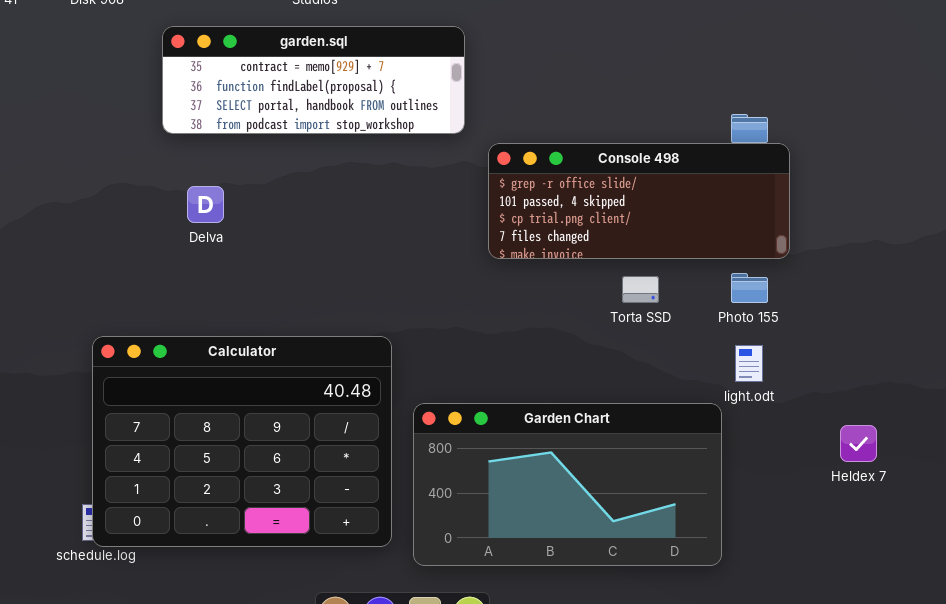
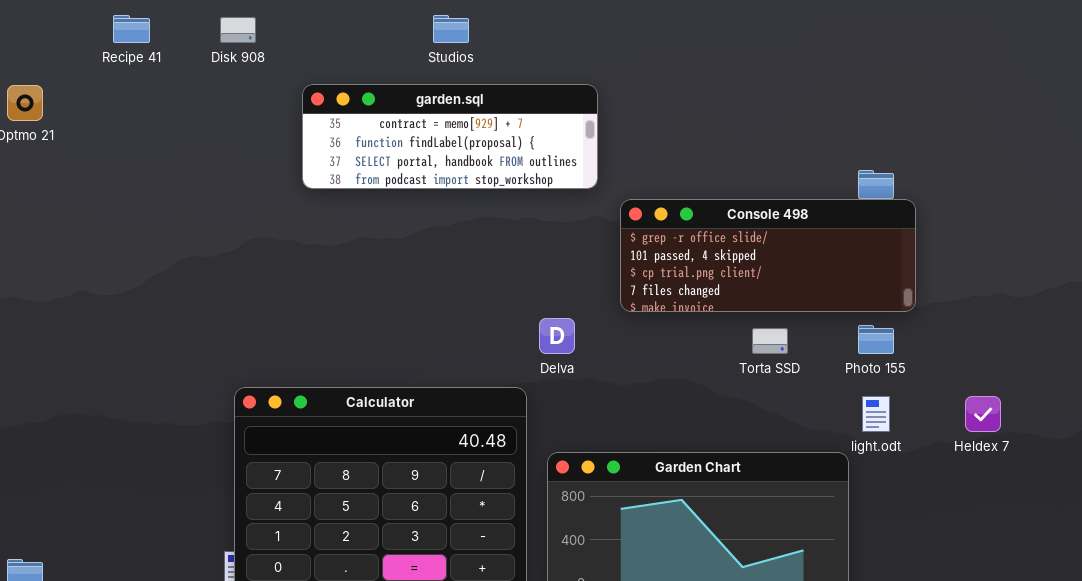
Delva: [187,186,224,223] -> [539,318,575,354], moved
Heldex 7: [840,425,877,462] -> [965,396,1001,432], moved

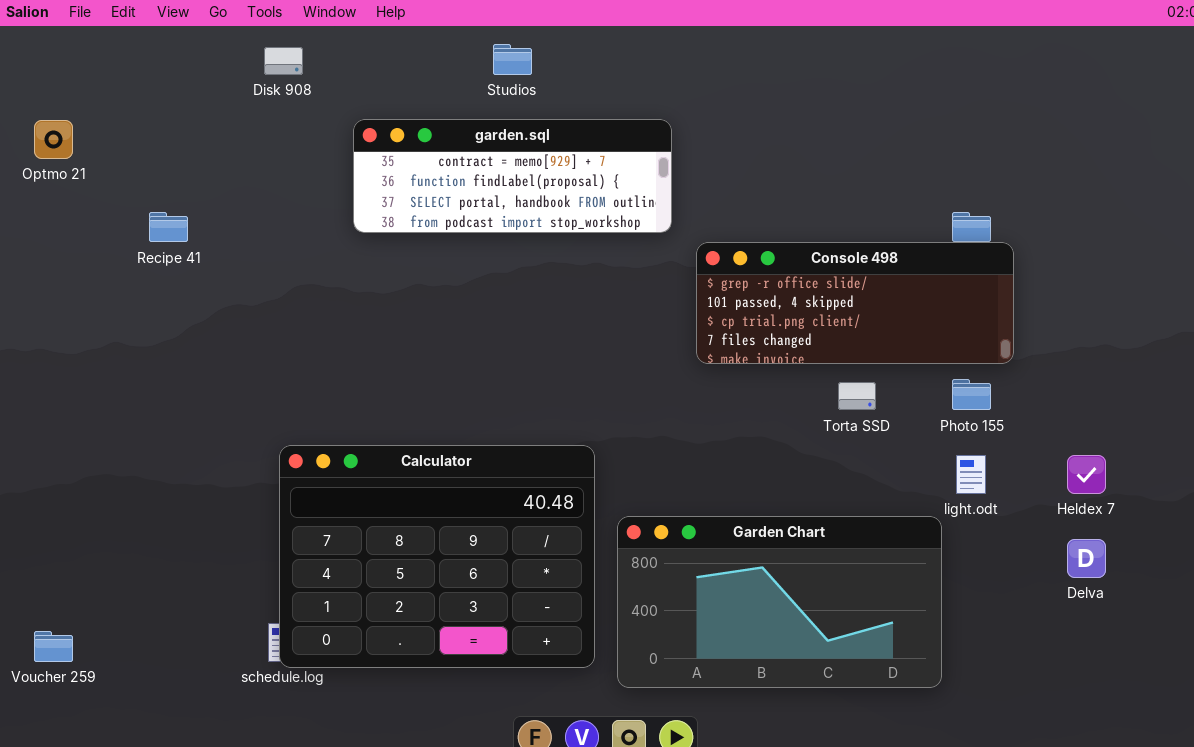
Recipe 41: [113,15,150,43] -> [149,212,188,242], moved
Delva: [539,318,575,354] -> [1067,539,1106,578], moved

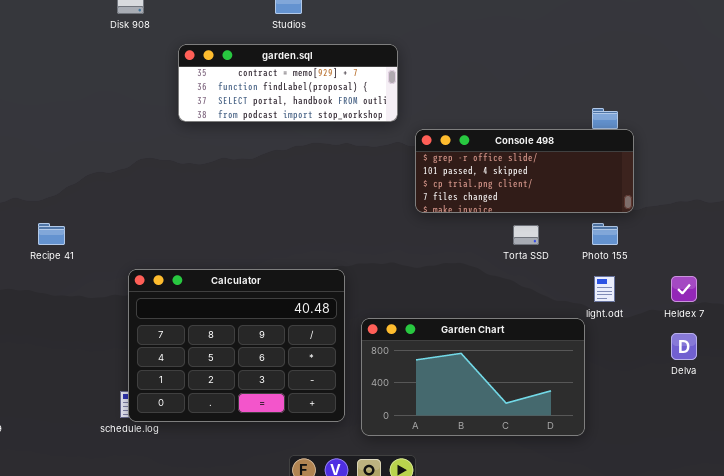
Recipe 41: [149,212,188,242] -> [38,223,65,245], moved

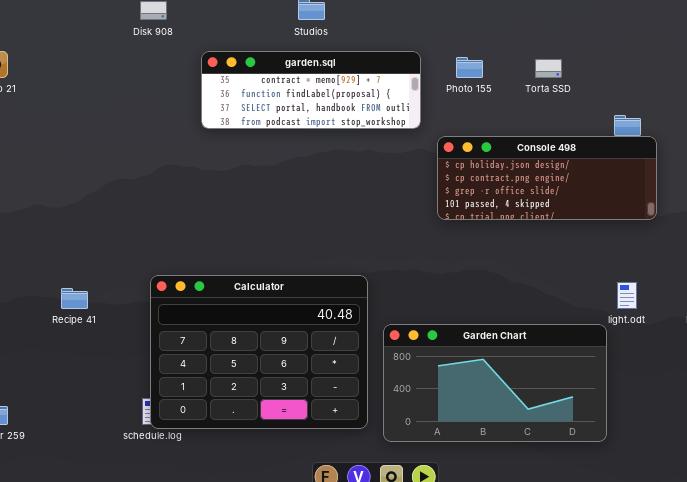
Console 498: [415,129,634,213] -> [437,136,657,220], scrolled up 2 rows
Recipe 41: [38,223,65,245] -> [61,288,88,309], moved
Photo 155: [592,223,618,245] -> [456,57,483,78], moved
Torta SSD: [513,225,539,245] -> [535,59,562,78], moved

